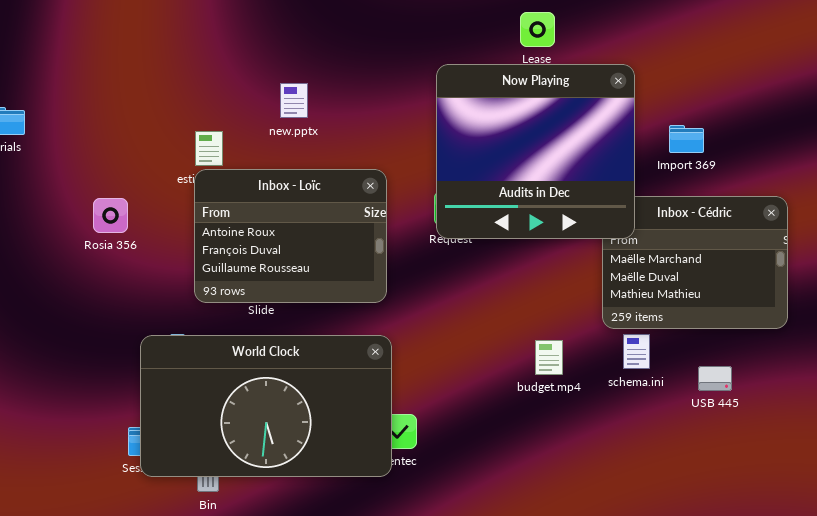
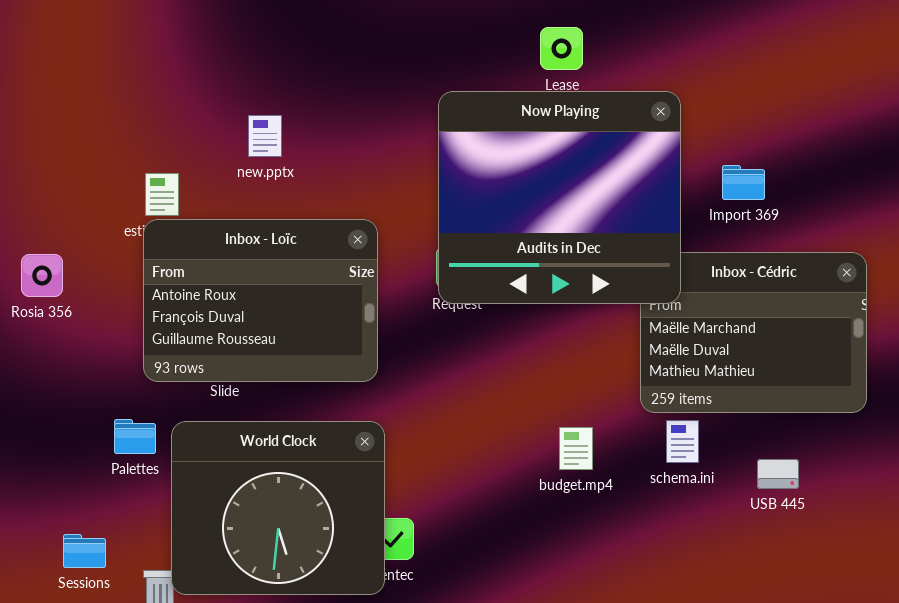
World Clock: [140,335,392,477] -> [171,421,385,595], resized

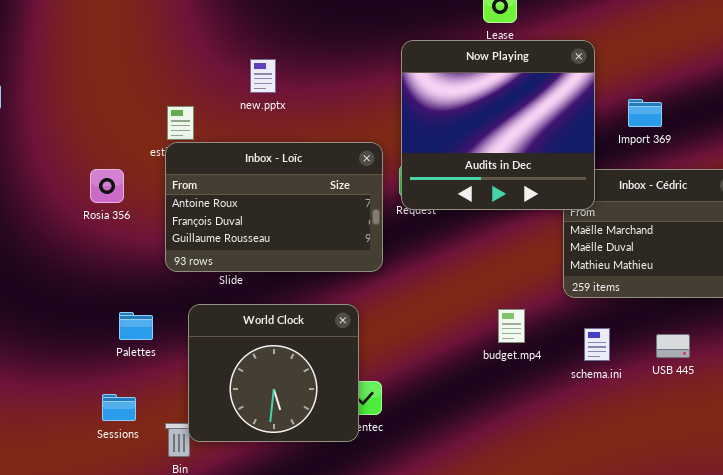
Inbox - Loïc: [143,219,378,382] -> [165,142,383,272], resized
Rosia 356: [21,254,63,297] -> [90,169,124,203], moved
Palettes: [114,419,156,454] -> [119,312,153,340], moved
schema.ini: [666,420,699,463] -> [584,328,610,361], moved

